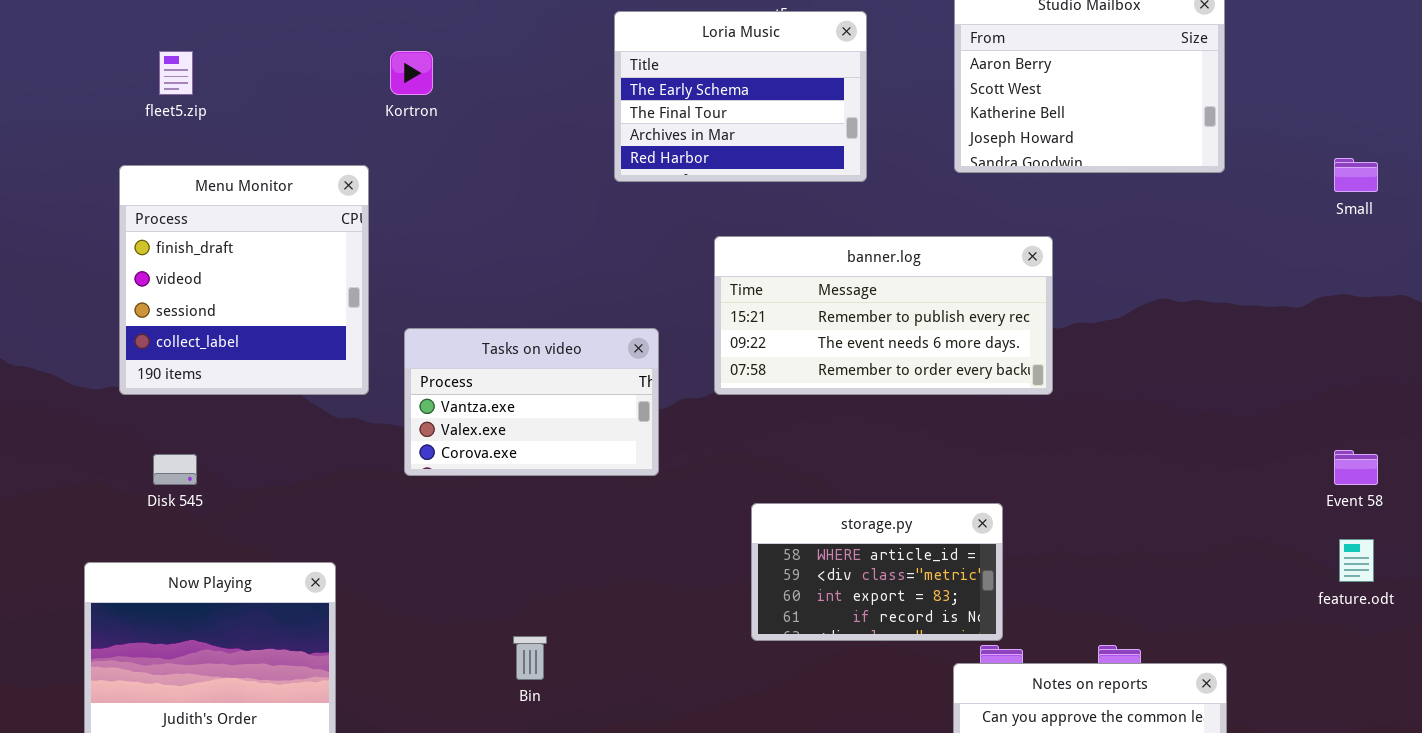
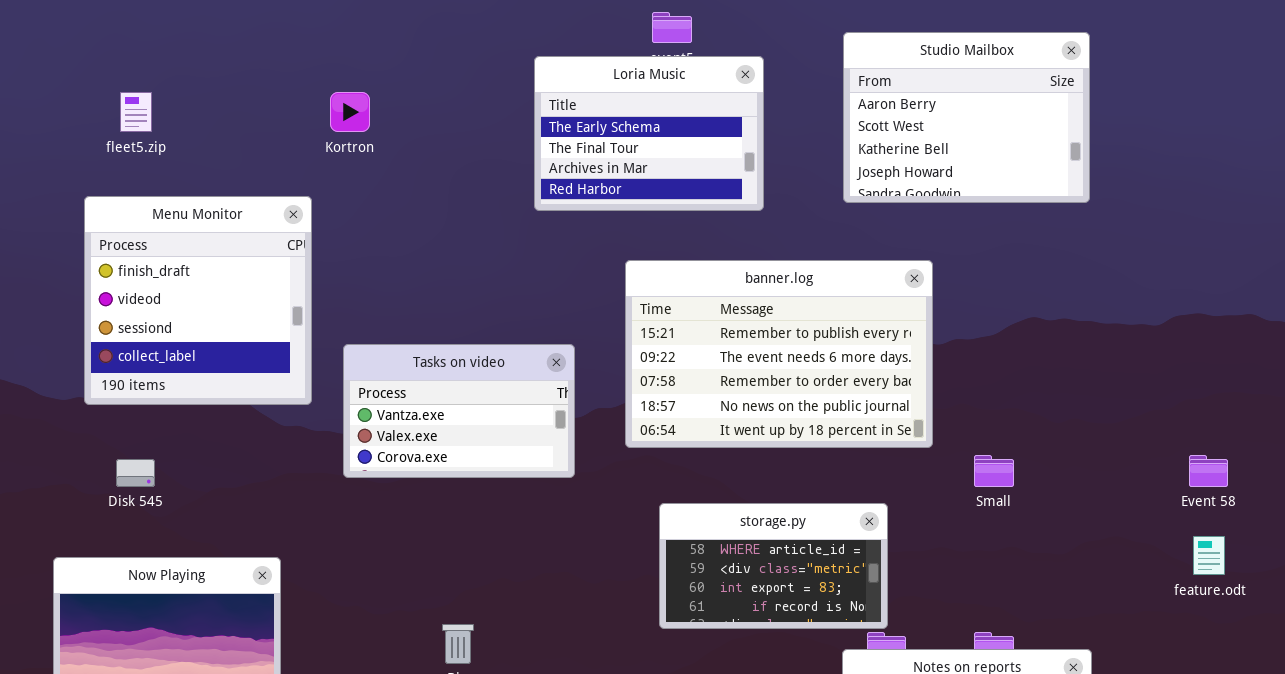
Small: [1334,158,1378,192] -> [974,455,1014,487], moved
banner.log: [714,236,1053,395] -> [625,260,933,448], resized

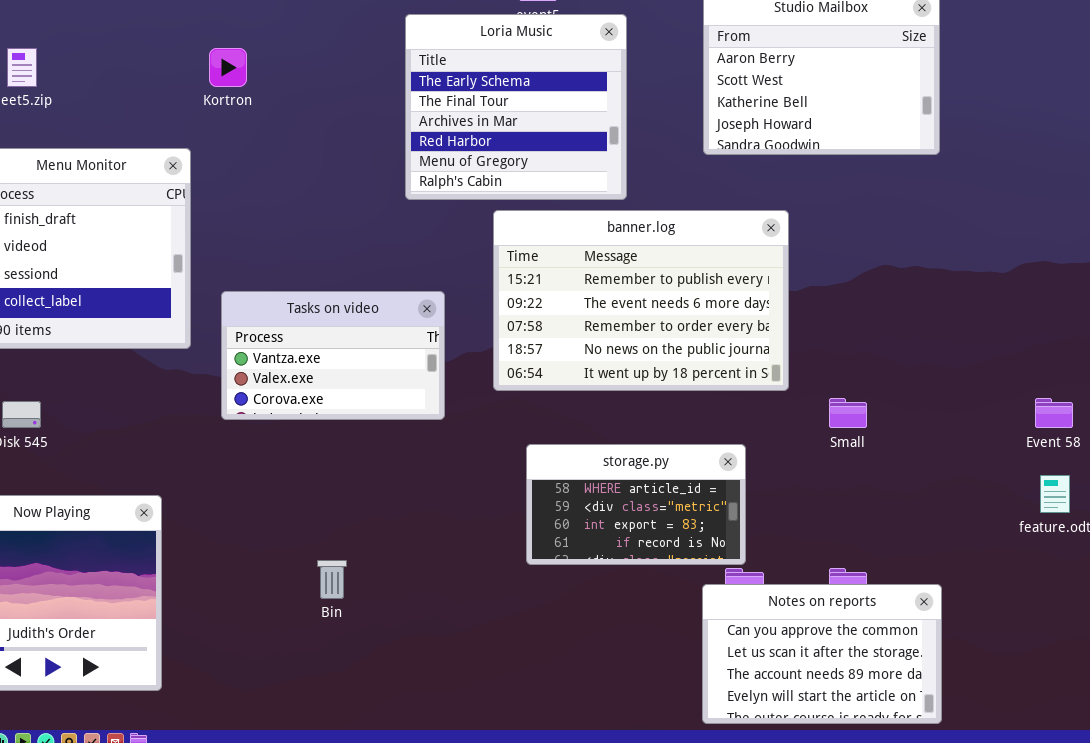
Loria Music: [534,56,764,211] -> [405,14,627,200], resized

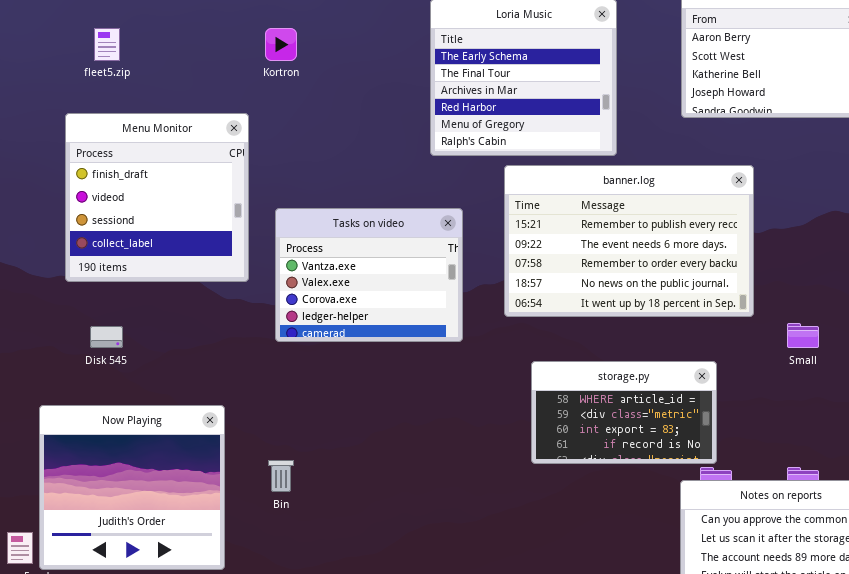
Tasks on video: [221,291,445,420] -> [275,208,463,342], resized
Bin: [317,560,347,599] -> [268,460,294,492], moved

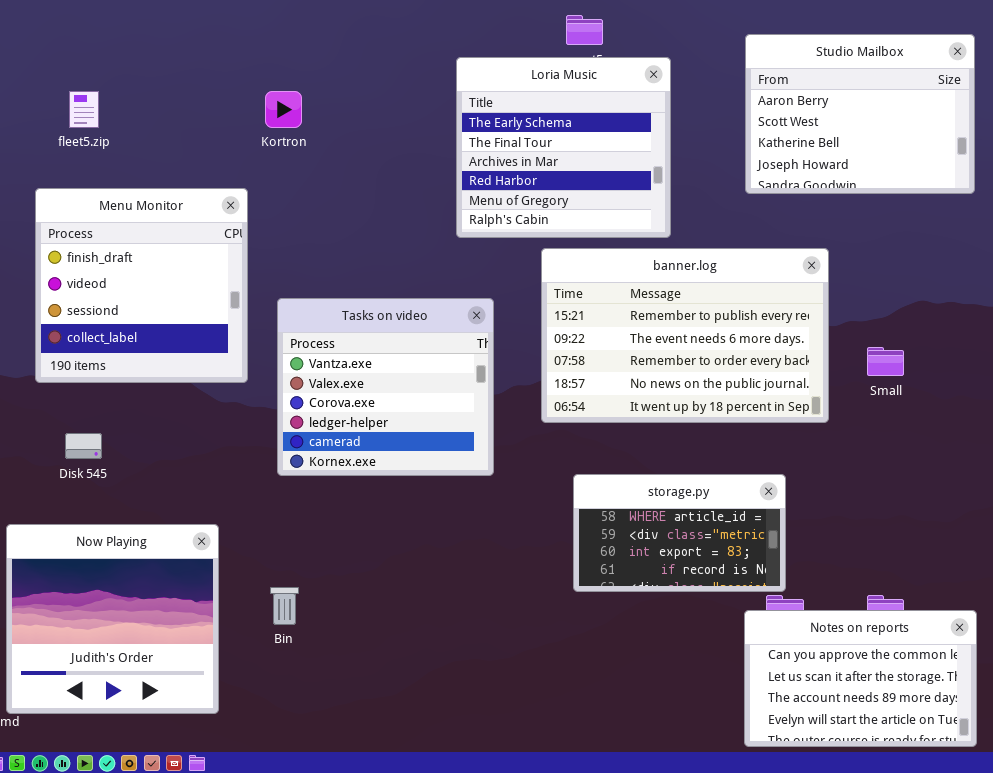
Tasks on video: [275,208,463,342] -> [277,298,494,476], resized
Small: [787,323,819,348] -> [867,347,904,376], moved

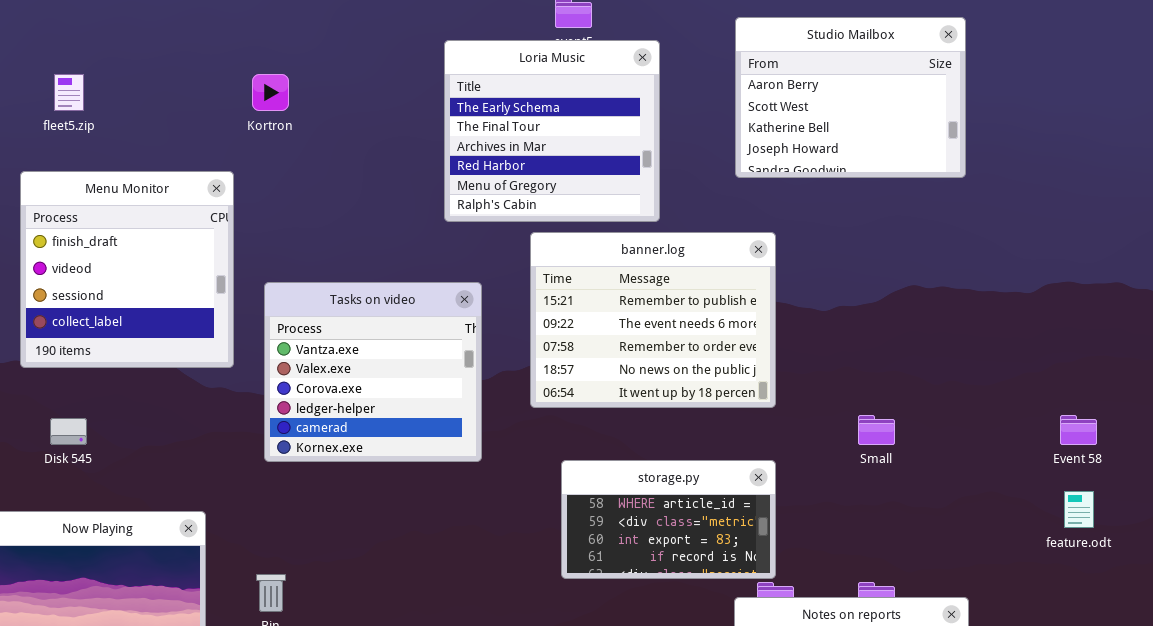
banner.log: [541,248,829,423] -> [530,232,776,408], resized
Small: [867,347,904,376] -> [858,415,895,445], moved

